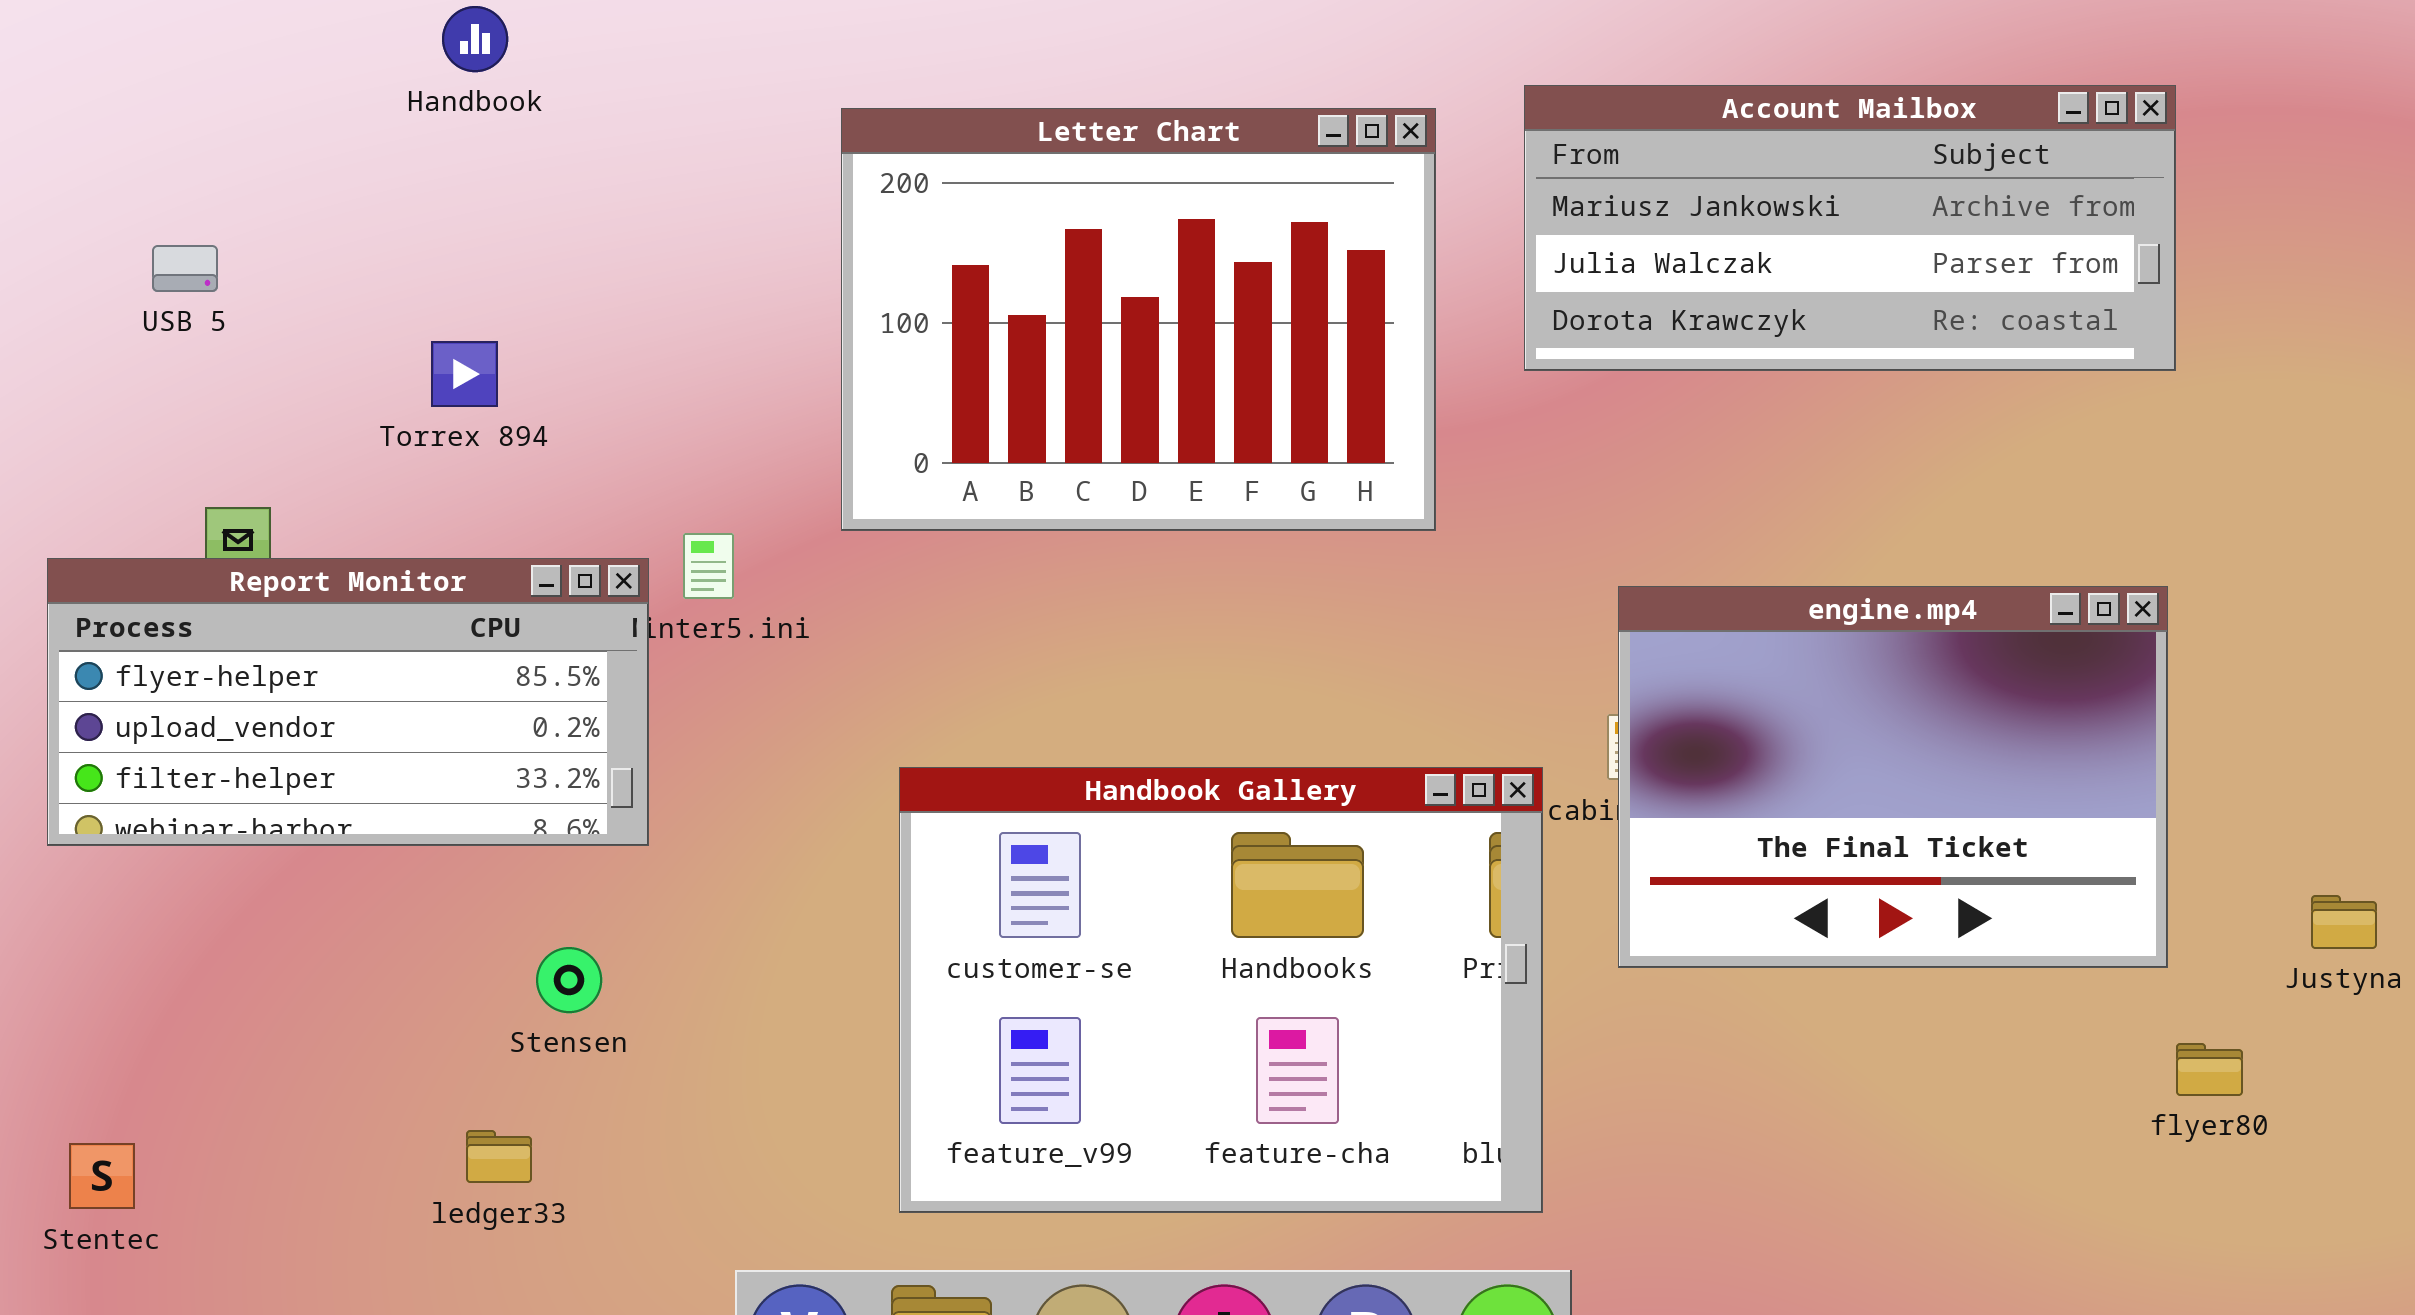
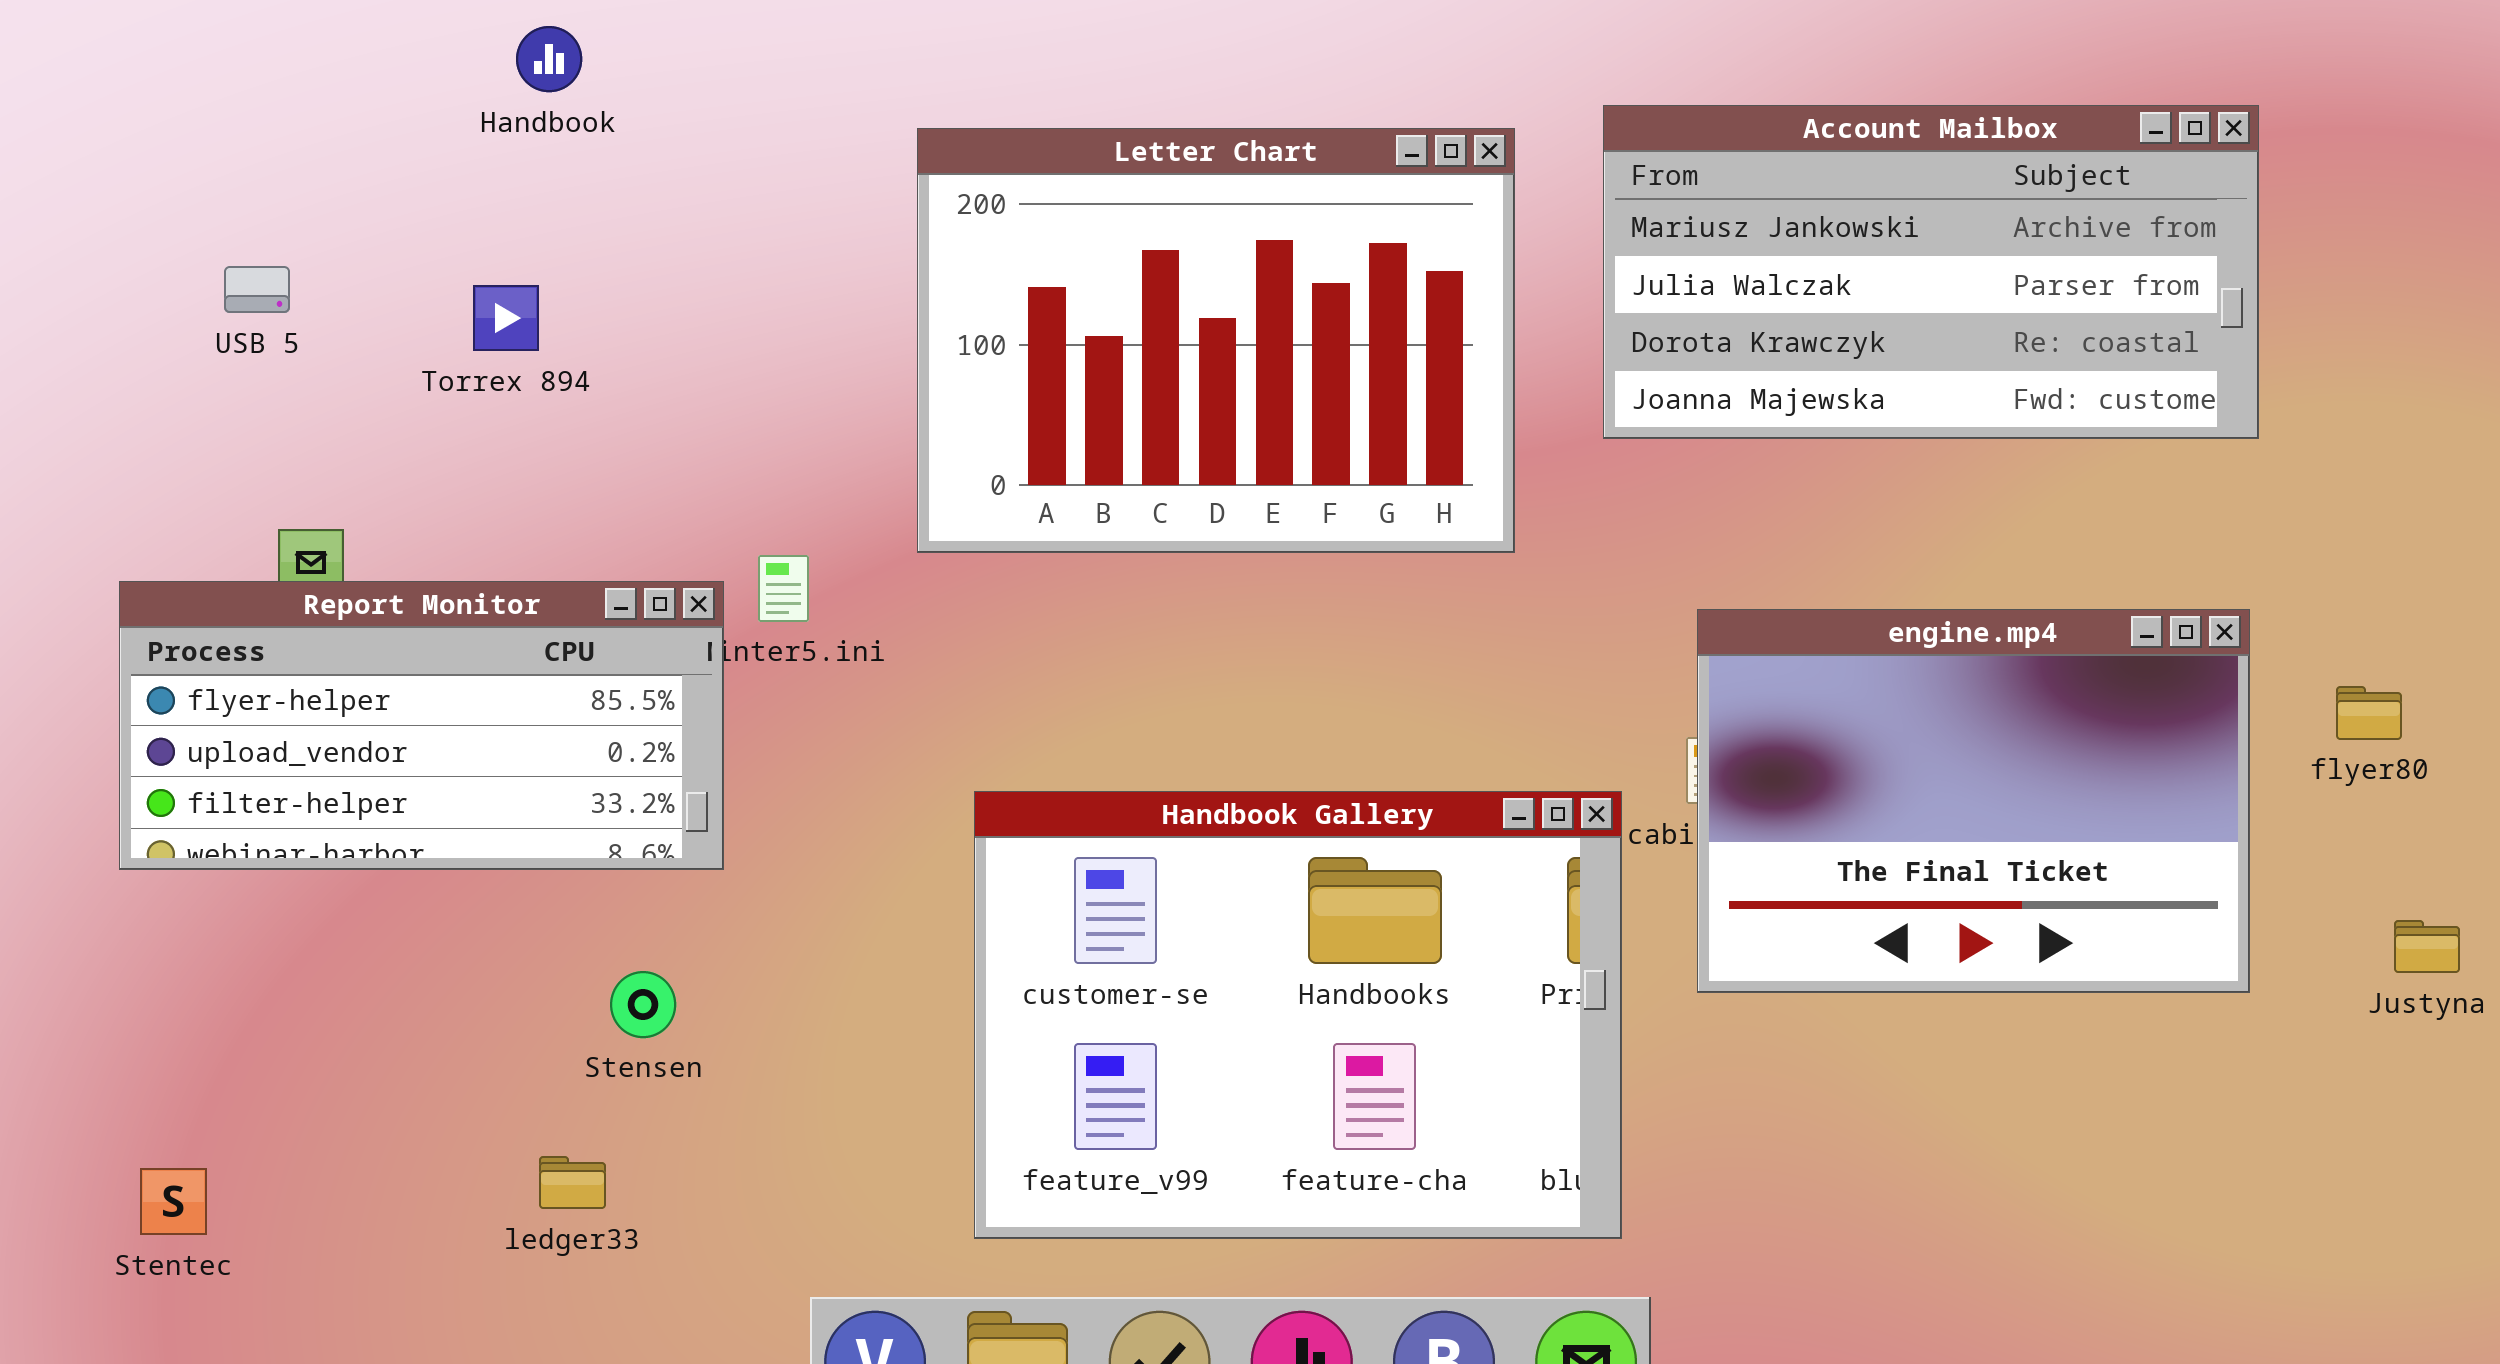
Account Mailbox: [1524,85,2176,371] -> [1603,105,2259,439], resized
Torrex 894: [431,341,498,407] -> [473,285,539,351], moved
flyer80: [2176,1043,2243,1096] -> [2336,686,2402,740], moved

